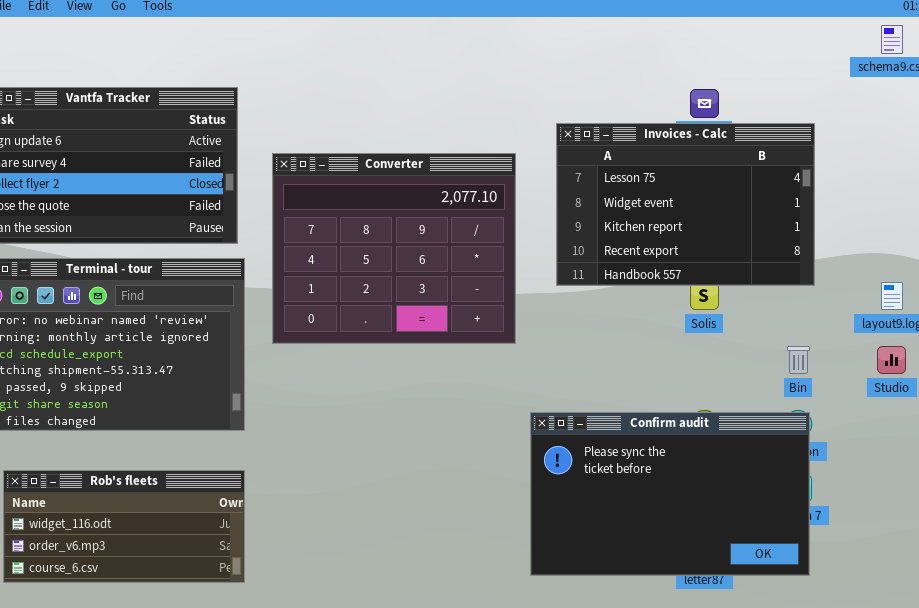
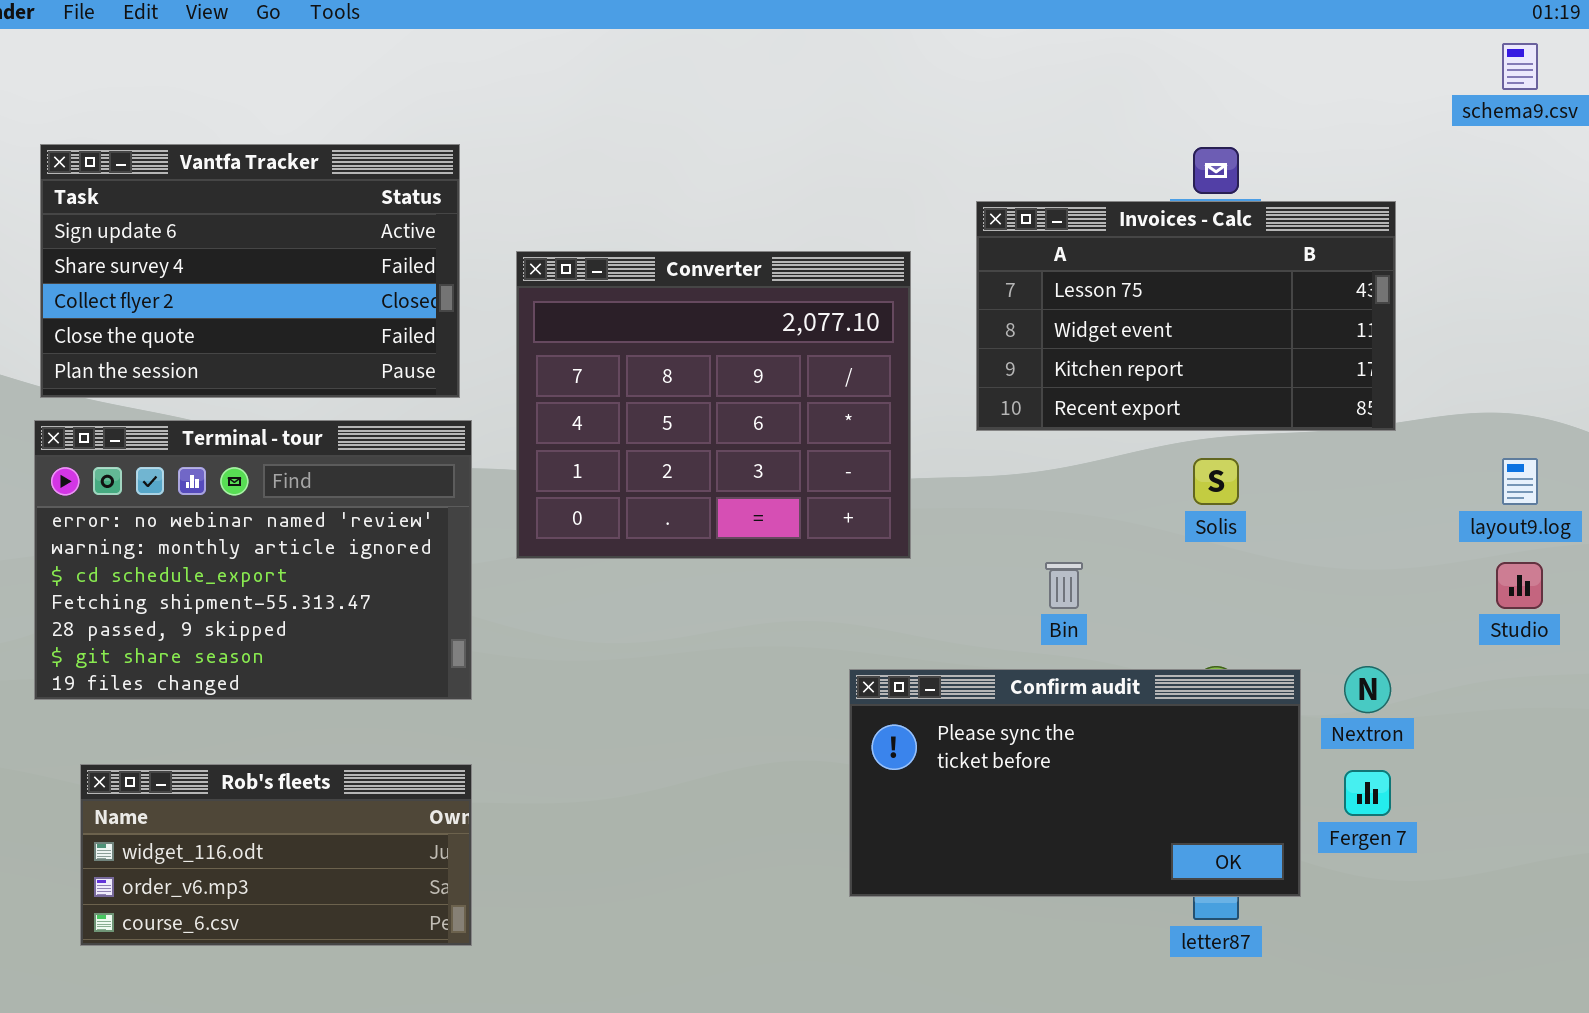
Invoices - Calc: [556,123,815,286] -> [976,201,1396,431], resized
Bin: [787,346,810,374] -> [1045,562,1083,609], moved
Confirm audit: [530,412,810,576] -> [849,669,1301,897], moved, resized

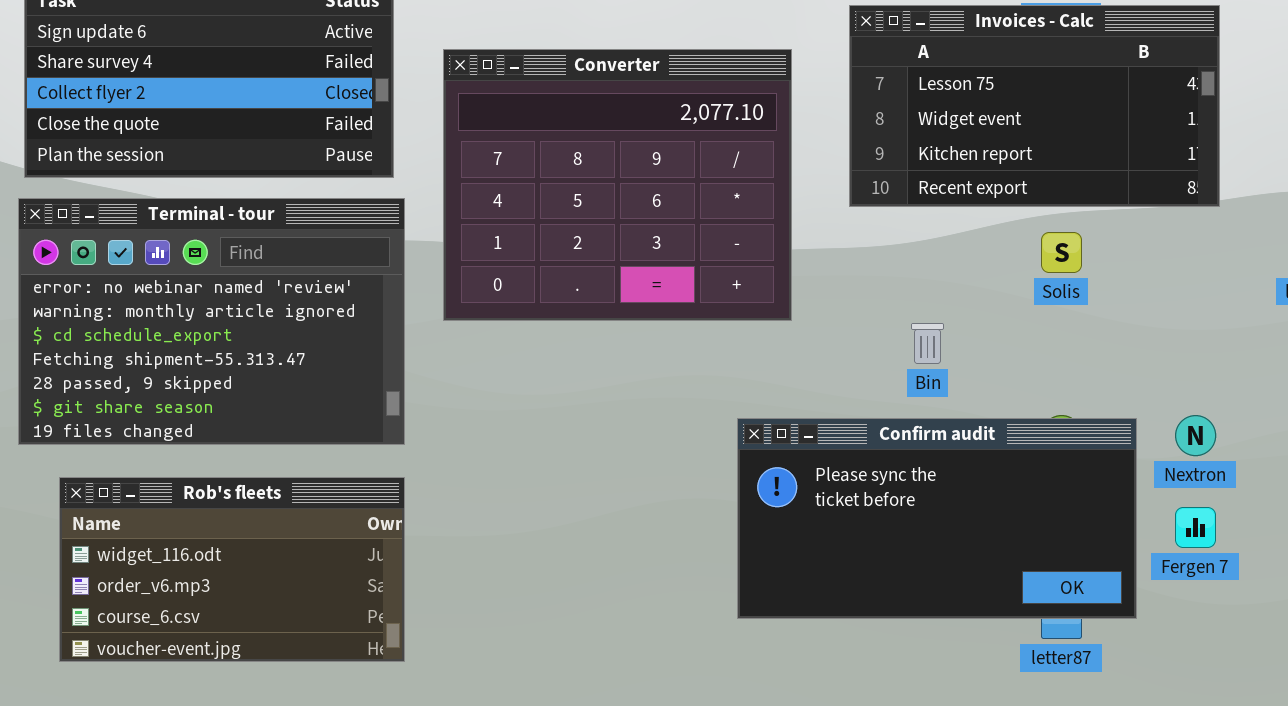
Rob's fleets: [80,764,472,946] -> [59,477,405,662], resized

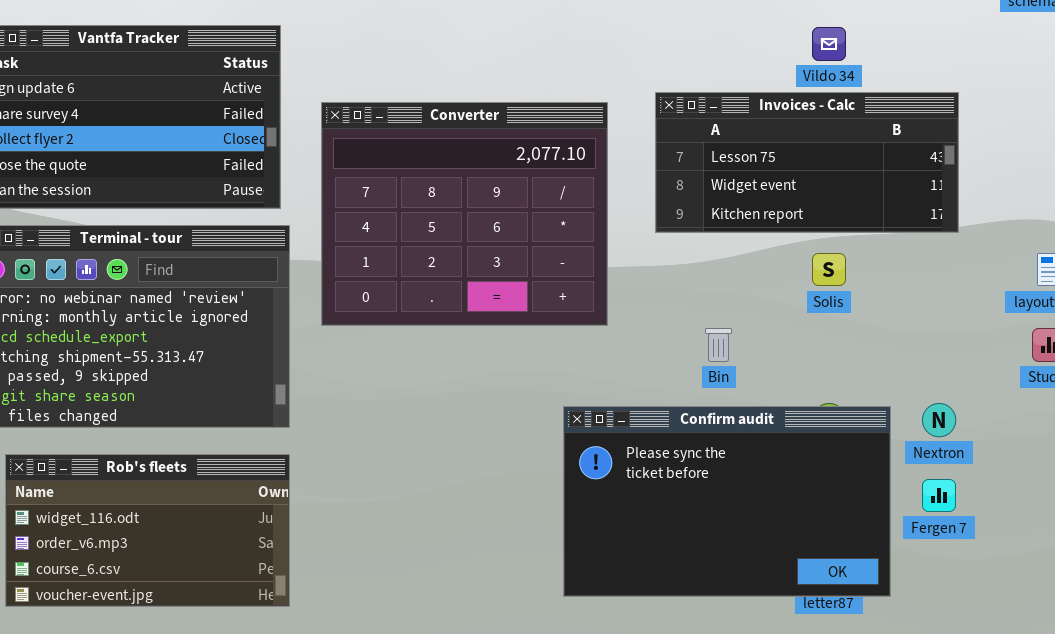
Invoices - Calc: [849,5,1220,207] -> [655,92,959,233], resized
Confirm audit: [737,418,1137,619] -> [563,406,891,597], resized

